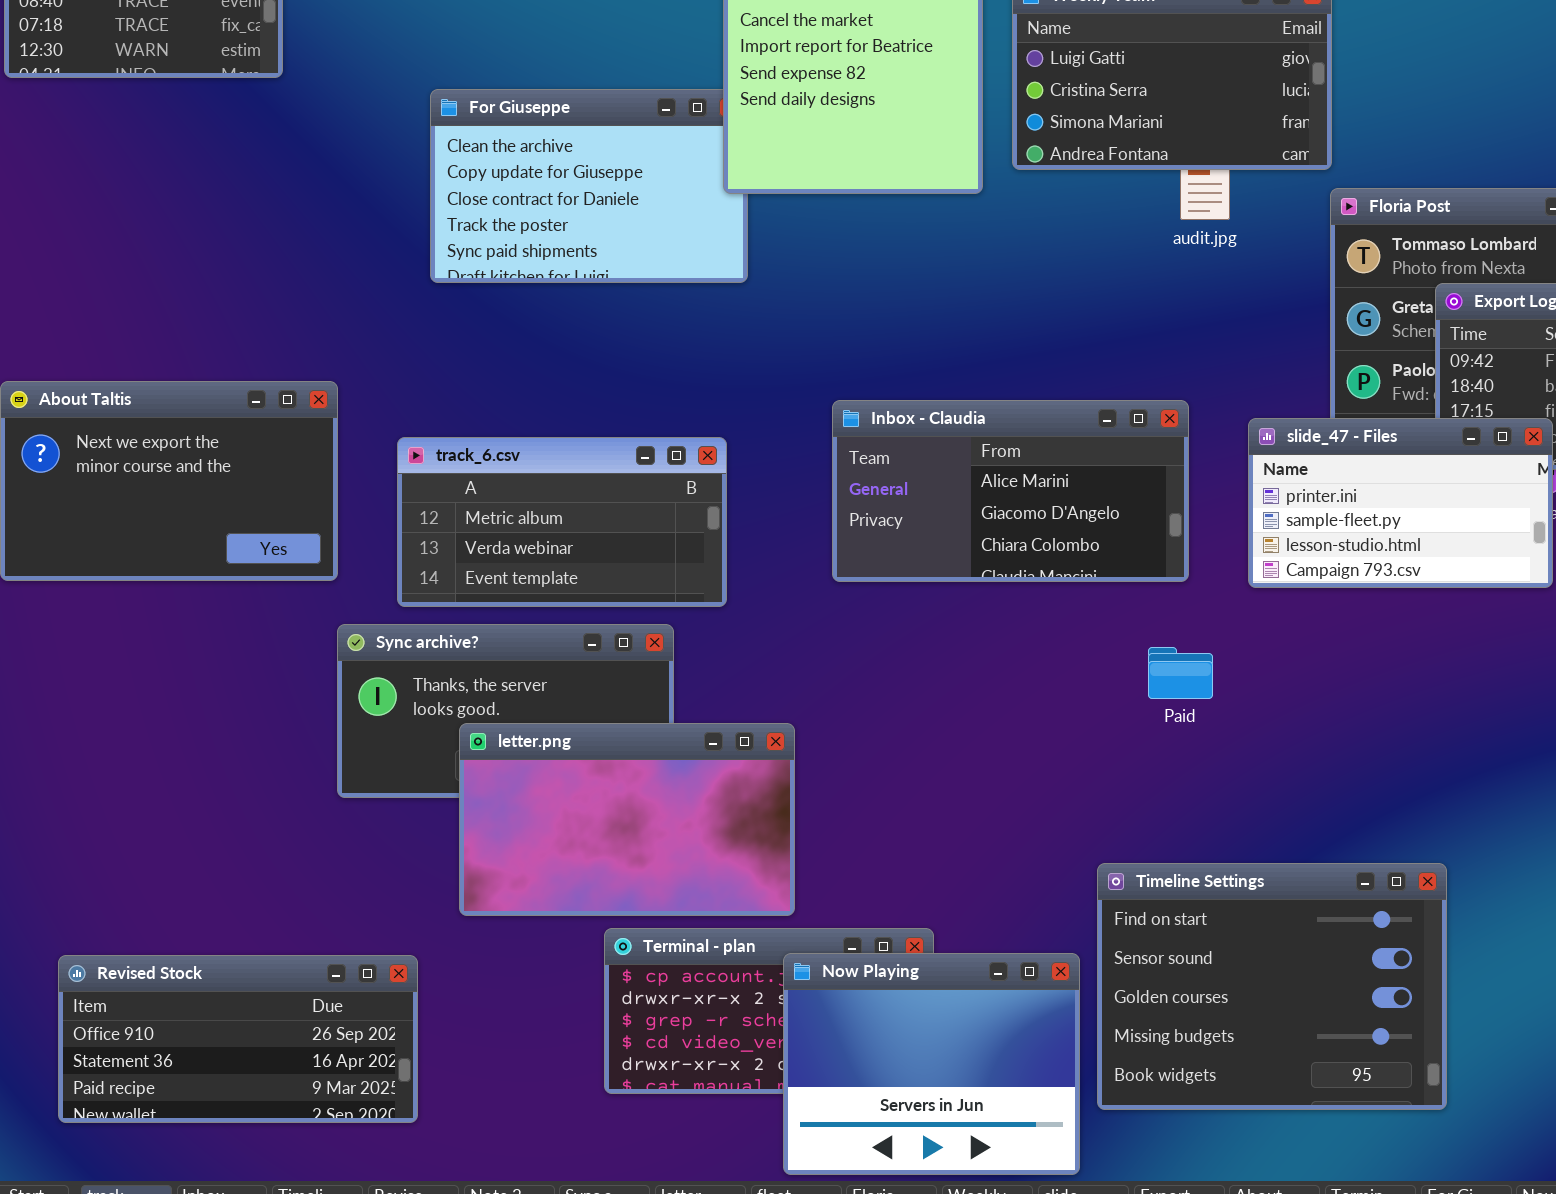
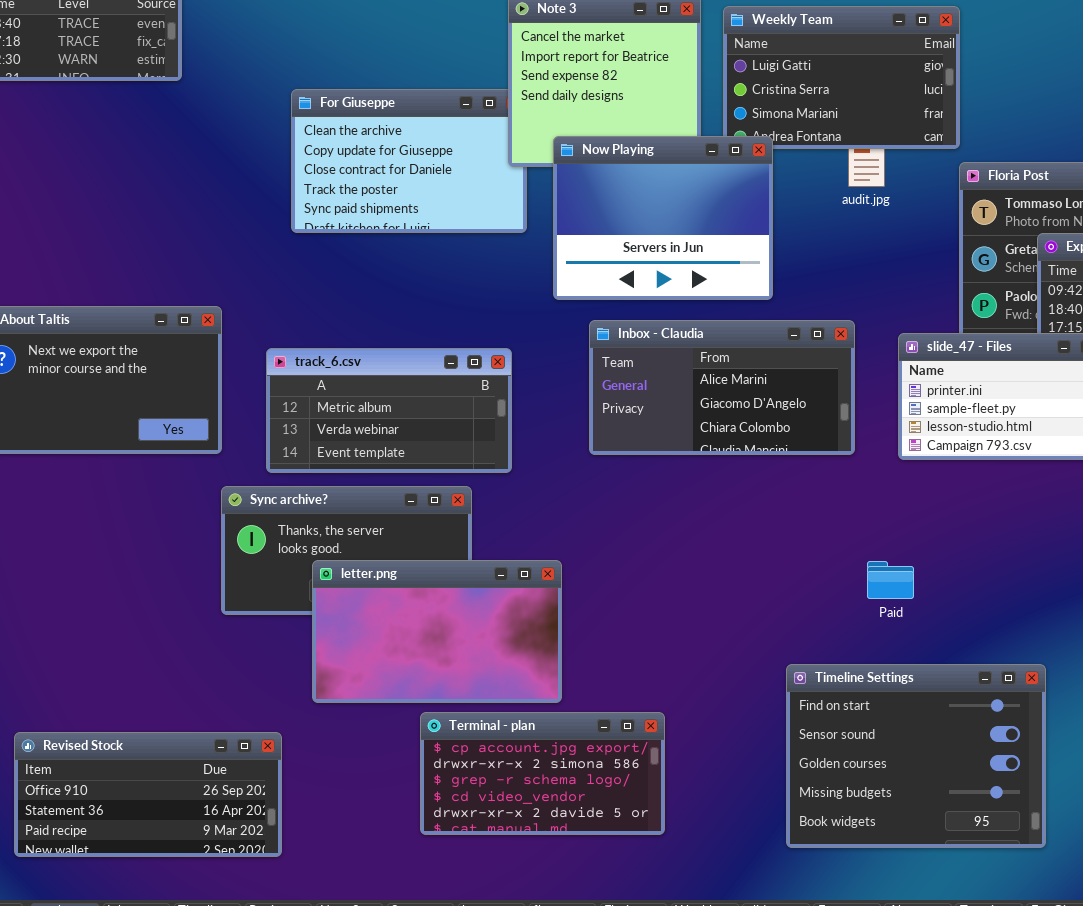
Paid: [1148,647,1213,699] -> [867,561,914,599], moved
Now Playing: [783,953,1080,1175] -> [553,136,773,300], moved

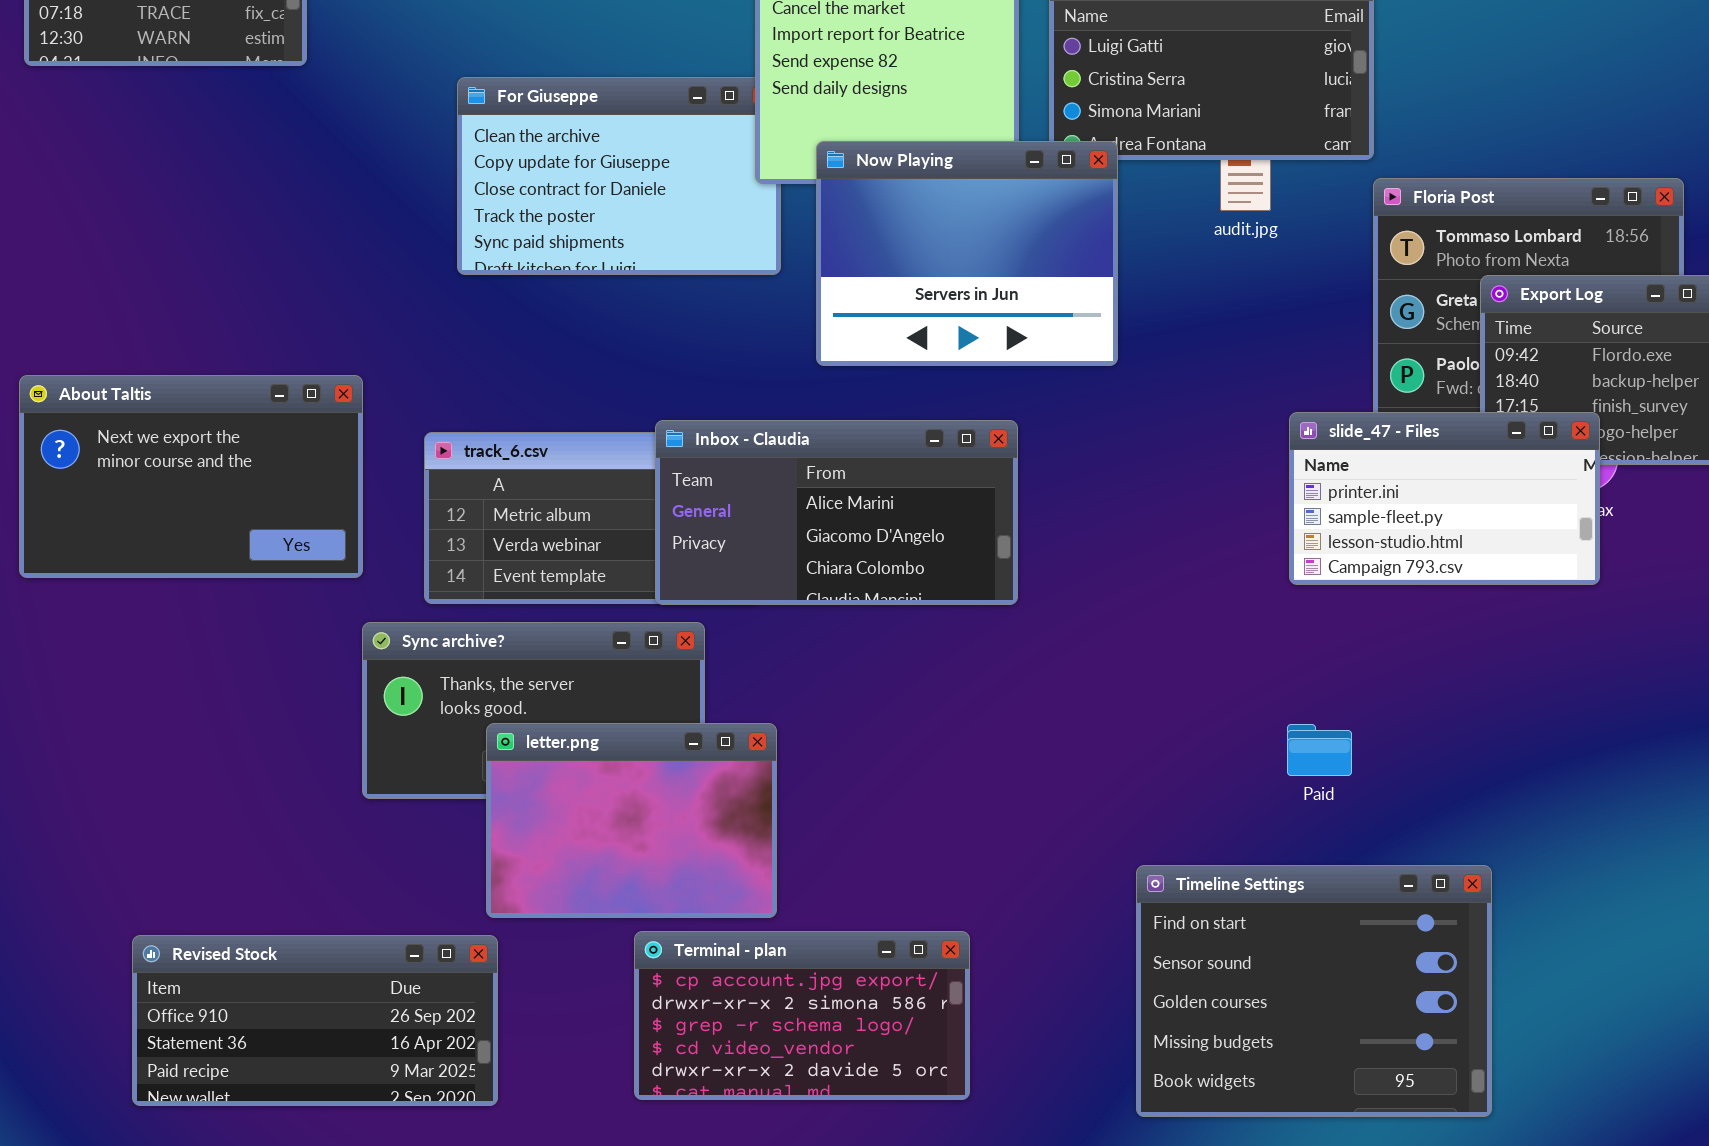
Inbox - Claudia: [589,320,855,455] -> [655,420,1018,605], moved
letter.png: [312,560,562,703] -> [486,723,777,918], resized
Paid: [867,561,914,599] -> [1287,724,1352,776], moved
Revised Stock: [14,732,282,857] -> [132,935,498,1106], moved

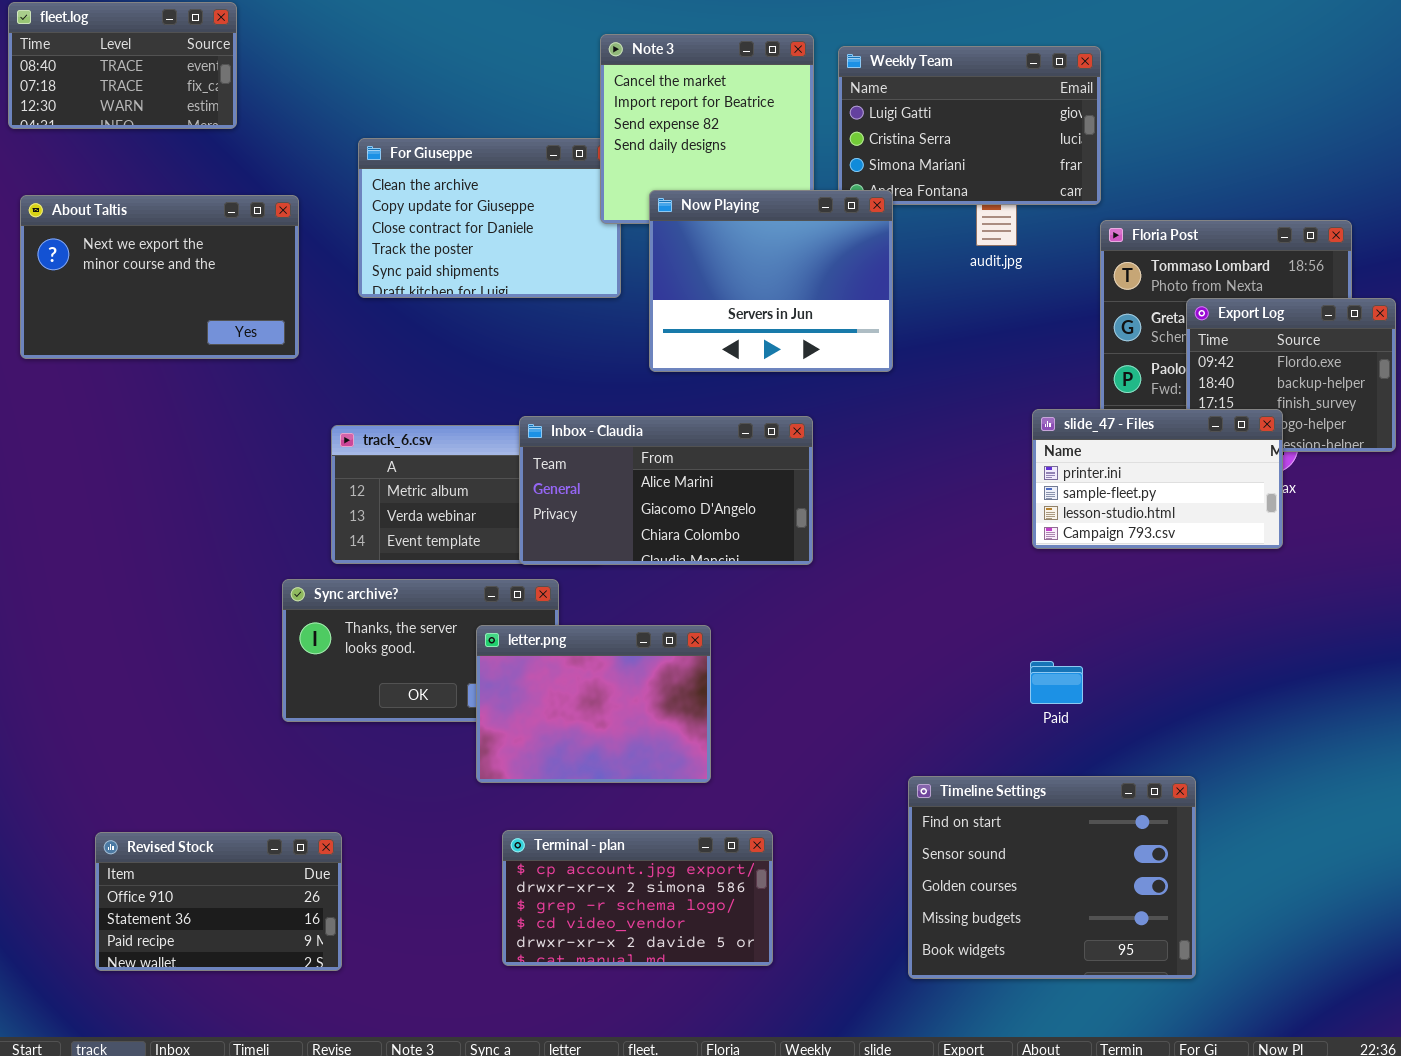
About Taltis: [19,375,363,578] -> [20,195,299,359], moved
letter.png: [486,723,777,918] -> [476,625,711,783], moved
Revised Stock: [132,935,498,1106] -> [95,832,342,971], resized

